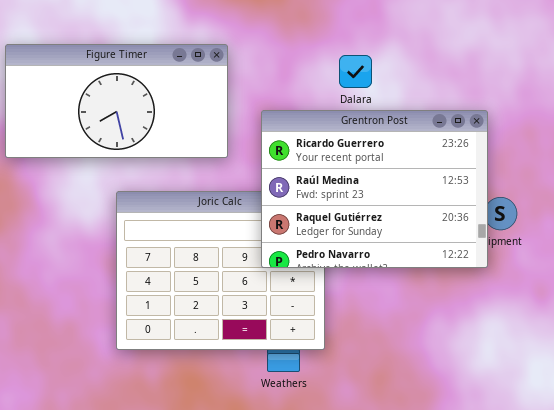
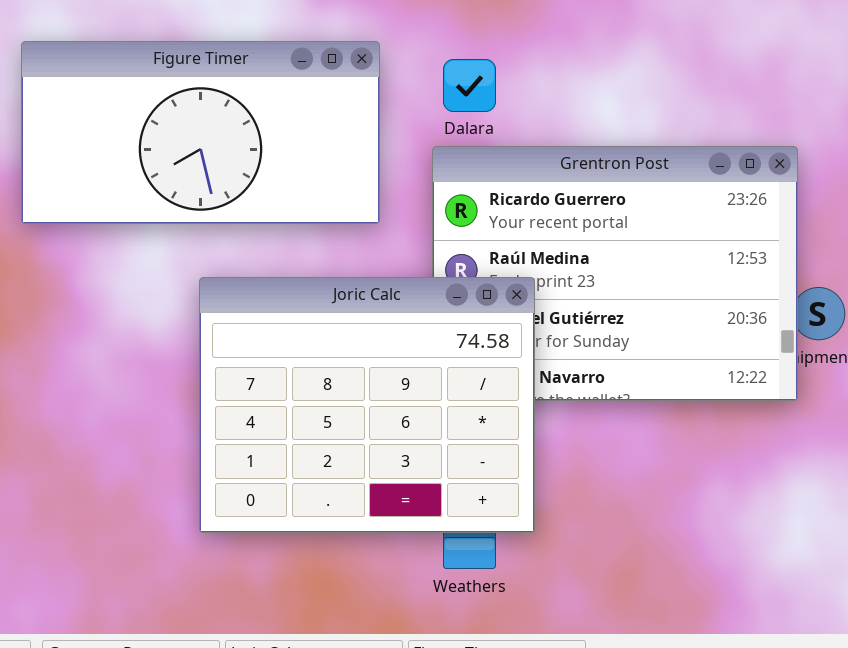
Dalara: [339,55,372,88] -> [443,59,496,112], moved
Joric Calc: [116,191,325,350] -> [199,277,535,533], raised

